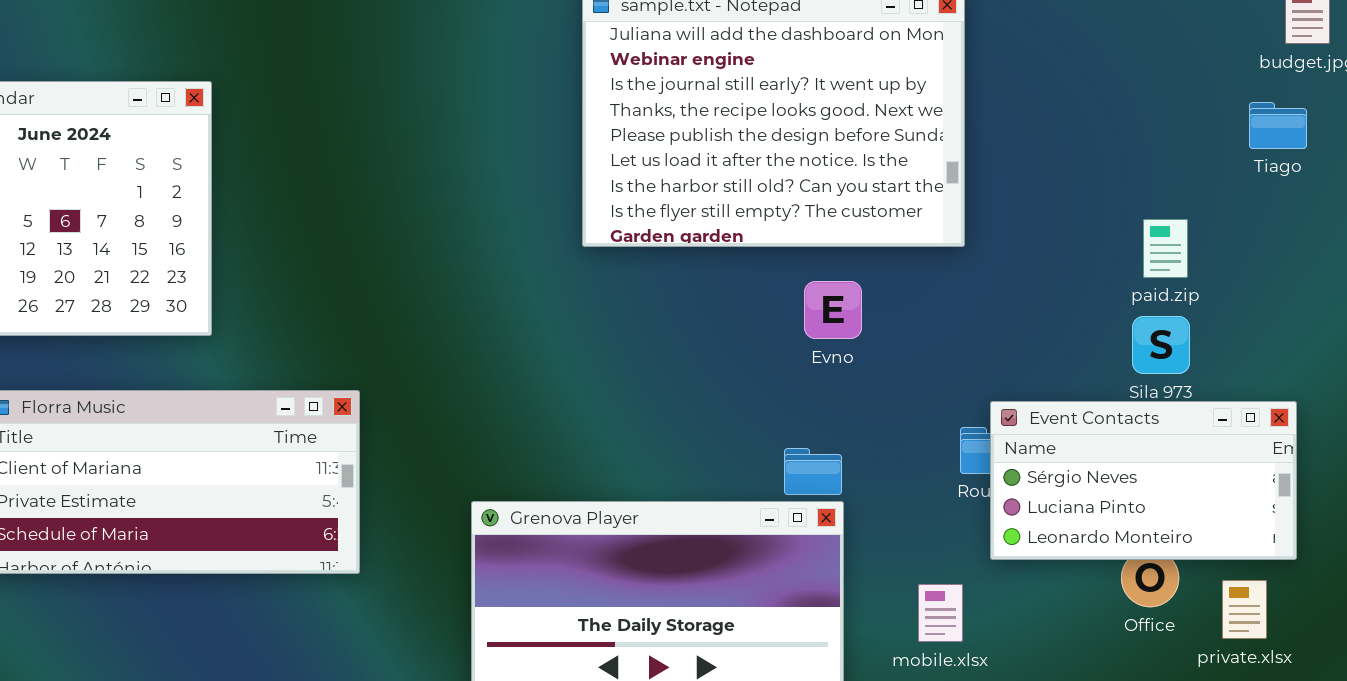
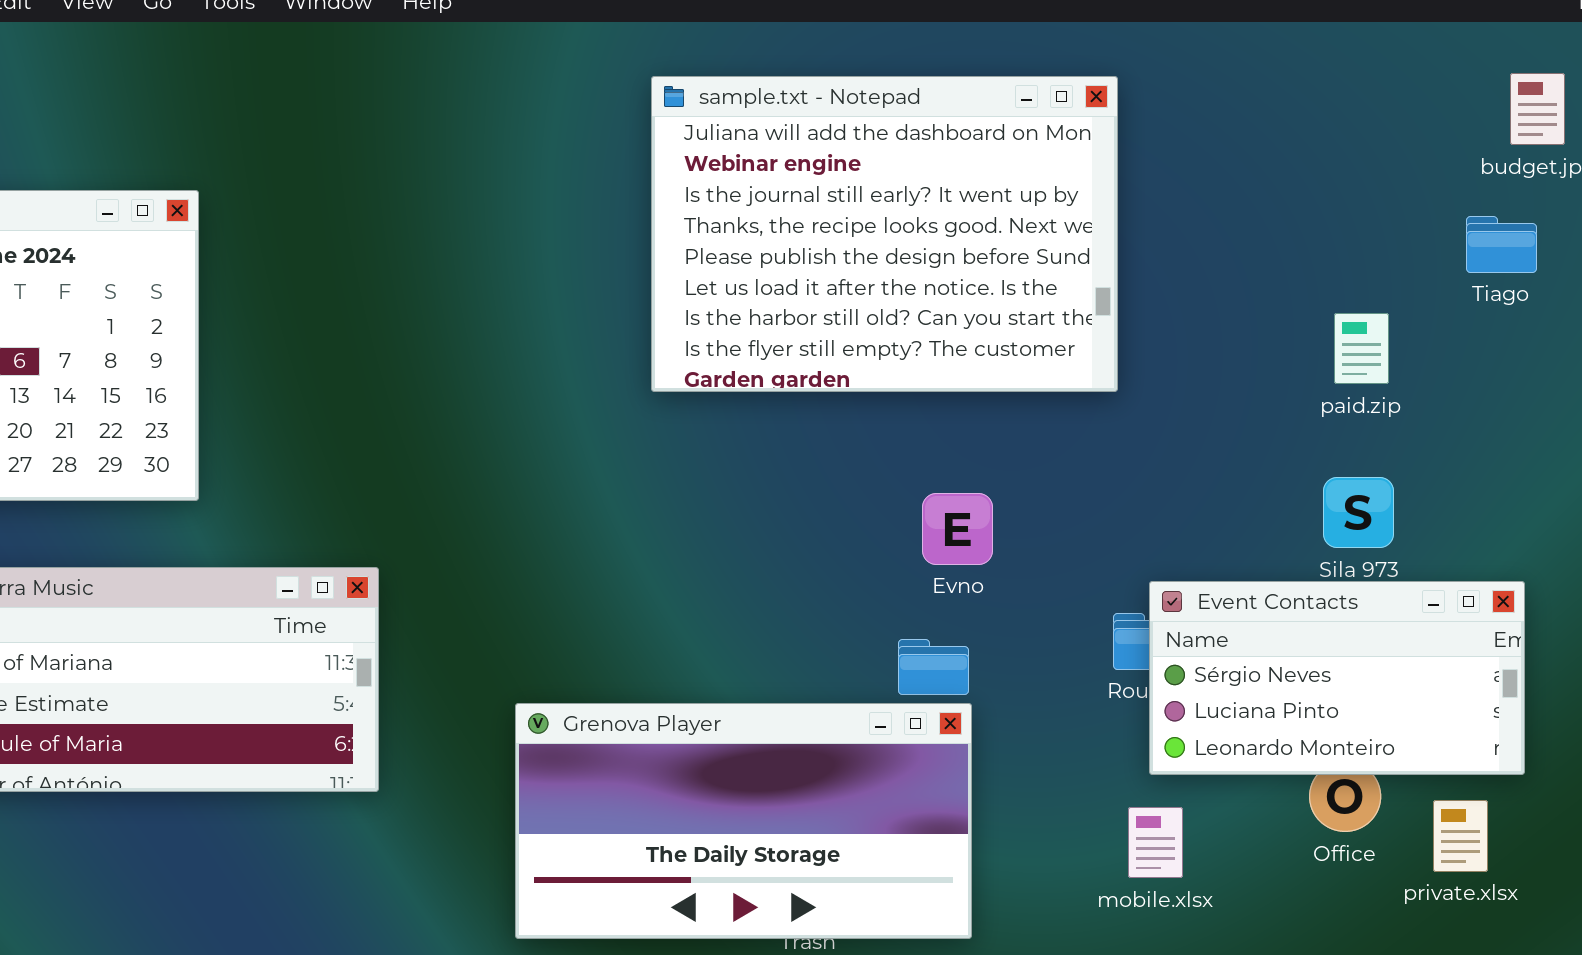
paid.zip: [1143,219,1188,278] -> [1334,313,1389,384], moved
Evno: [804,281,862,339] -> [922,493,993,565], moved
mobile.xlsx: [918,584,963,642] -> [1128,807,1183,878], moved

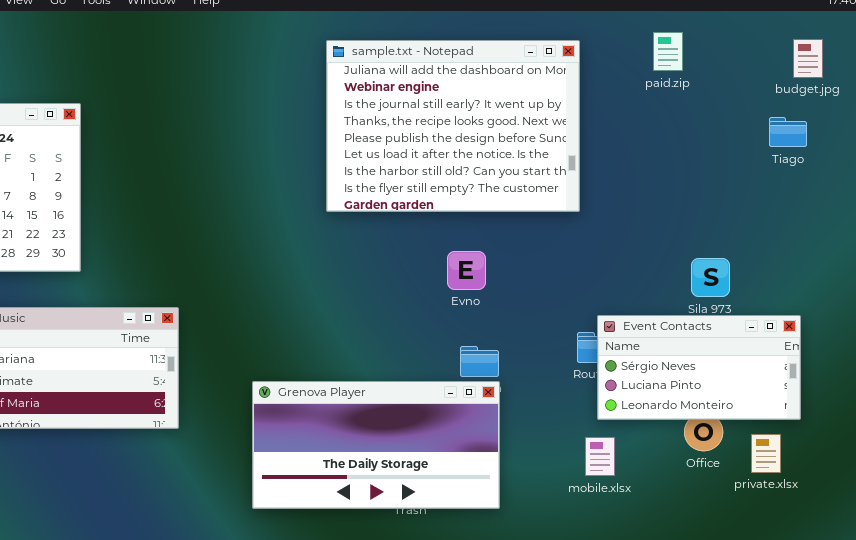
paid.zip: [1334,313,1389,384] -> [653,32,683,71], moved
Evno: [922,493,993,565] -> [447,251,486,290], moved

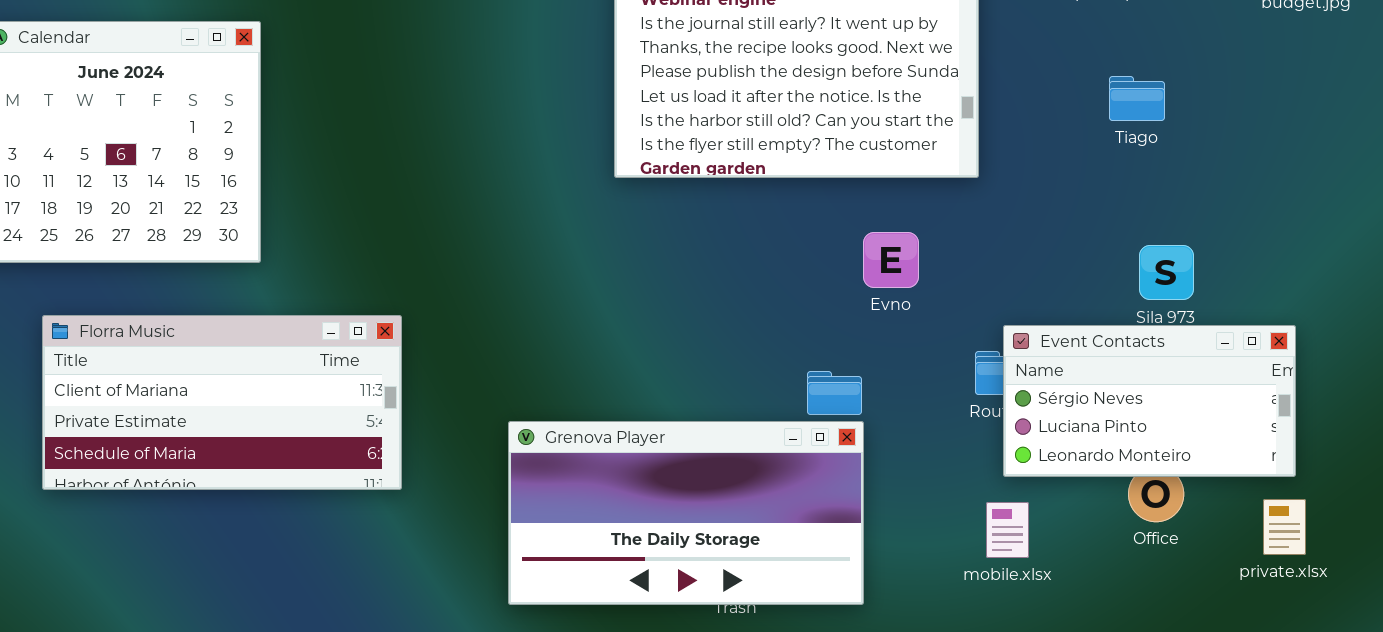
Tiago: [769,117,807,147] -> [1109,76,1165,121], moved
Evno: [447,251,486,290] -> [863,232,919,288], moved
private.xlsx: [751,434,781,473] -> [1263,499,1306,555], moved

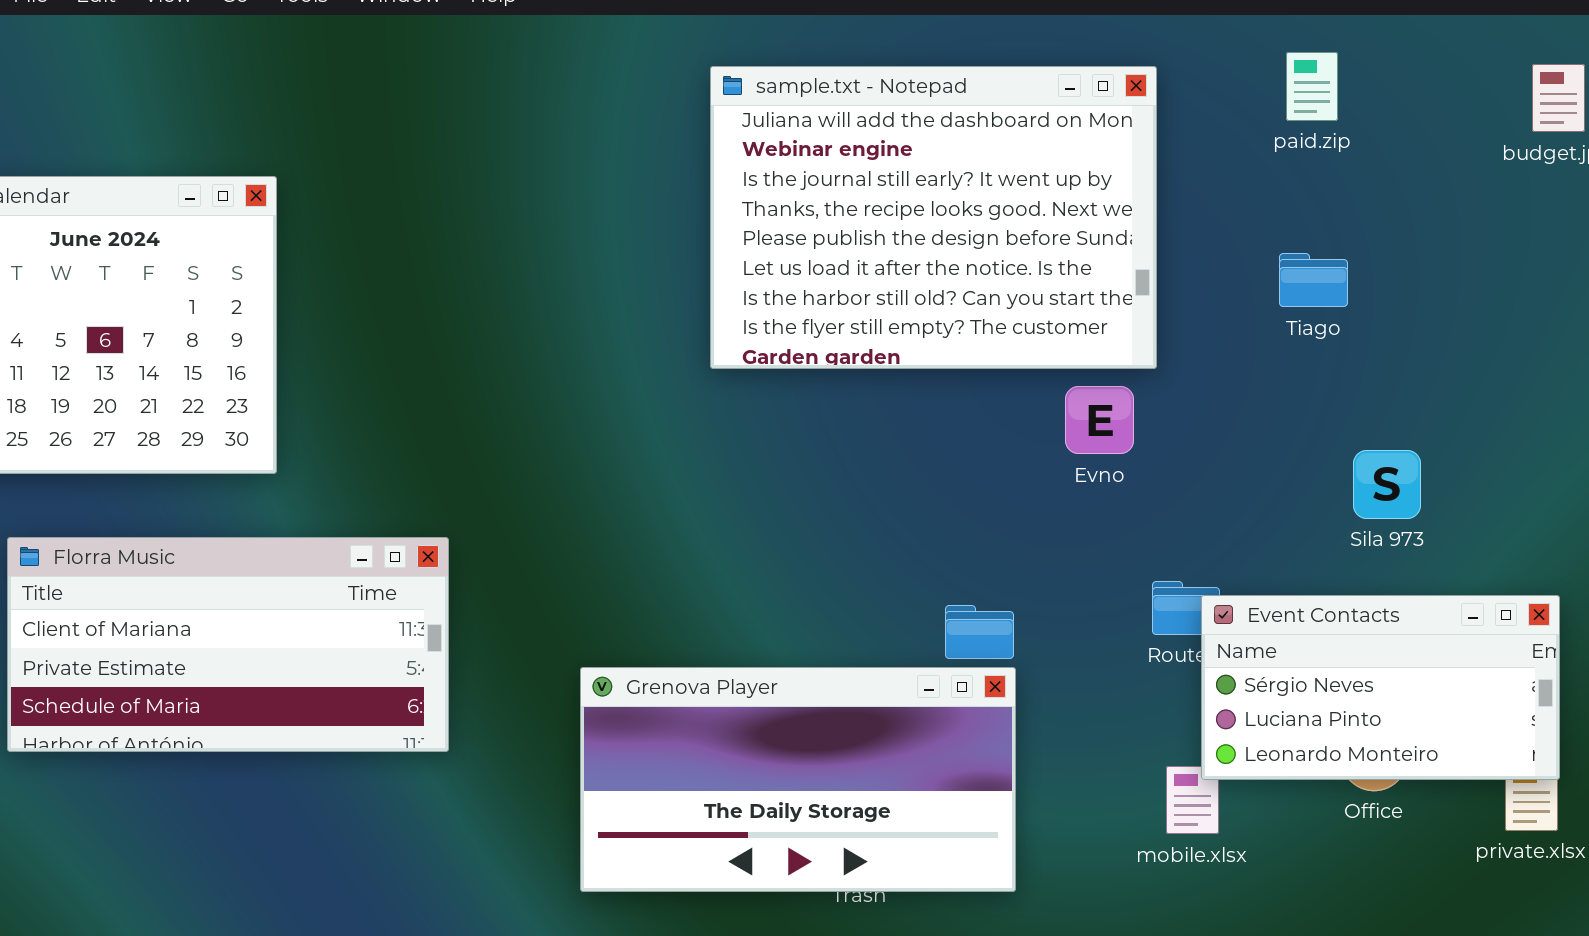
Tiago: [1109,76,1165,121] -> [1279,253,1348,307], moved
Evno: [863,232,919,288] -> [1065,386,1134,454], moved
Event Contacts: [1003,325,1296,477] -> [1201,595,1560,780], moved

